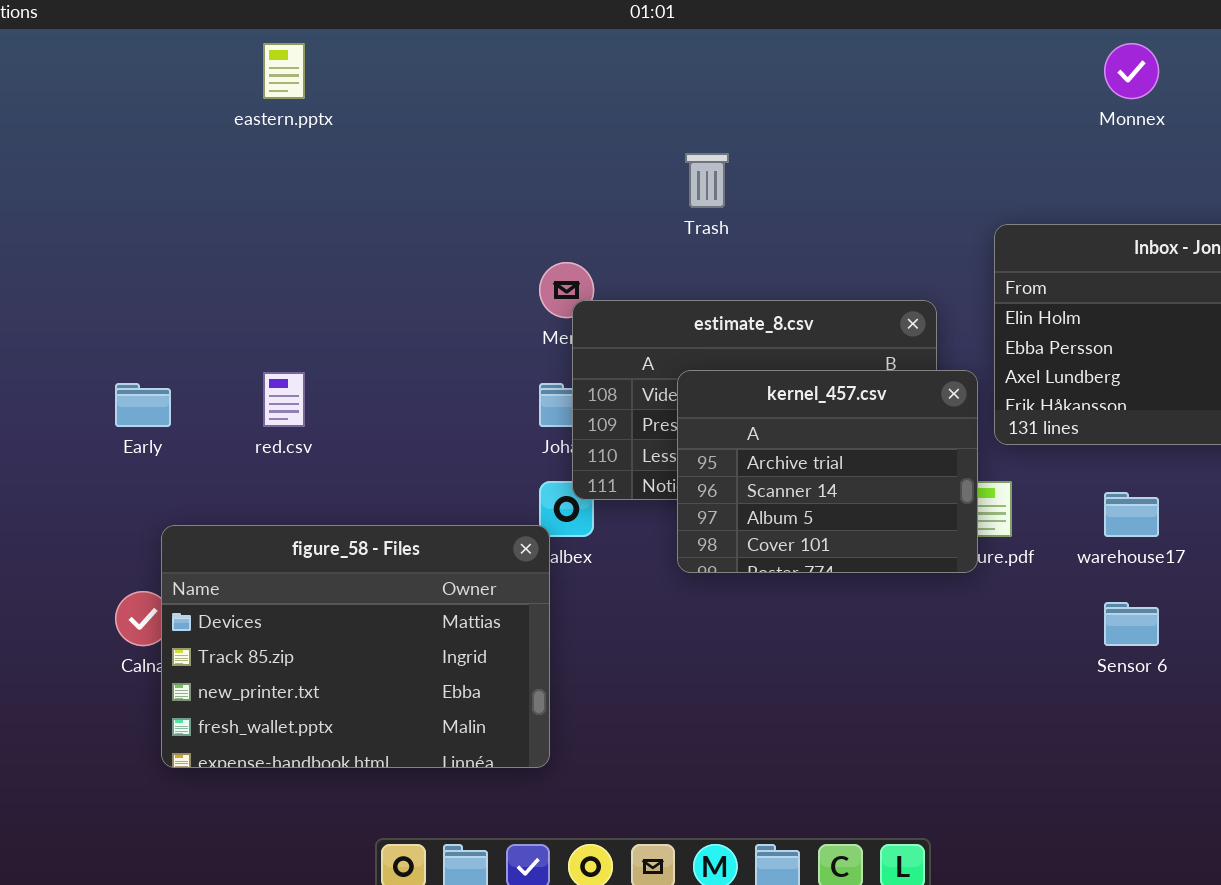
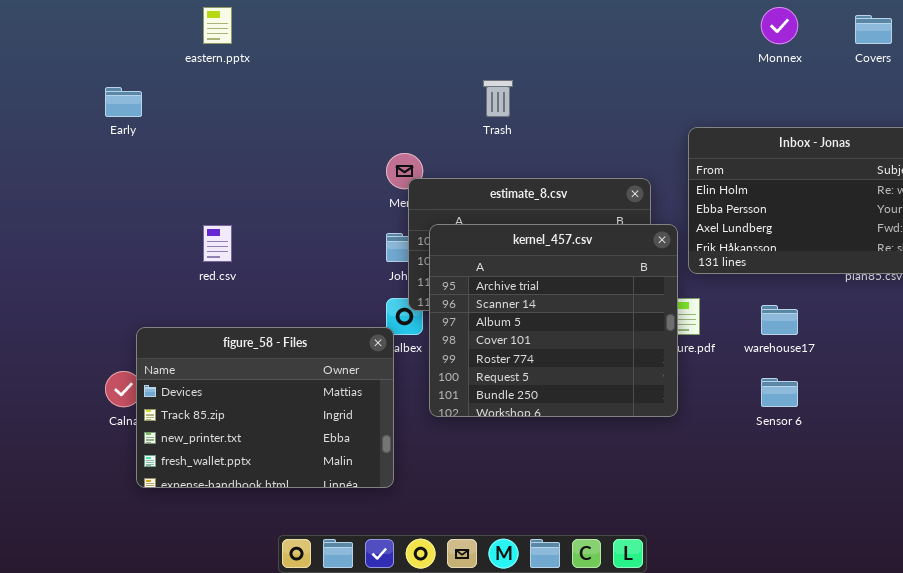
kernel_457.csv: [677,370,978,573] -> [429,224,678,417], resized
Early: [115,383,171,427] -> [105,87,142,117], moved

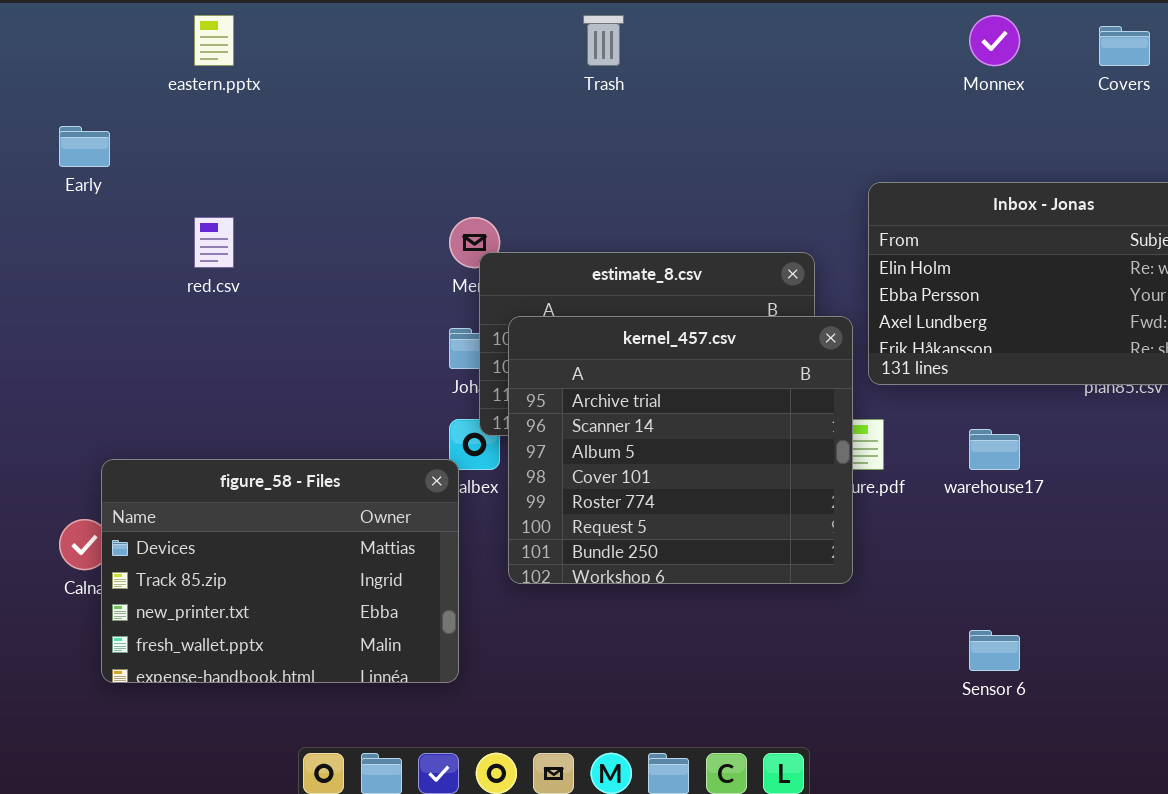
Trash: [483,80,513,117] -> [583,15,624,66], moved
red.csv: [203,225,232,262] -> [194,217,234,268], moved
Sensor 6: [761,378,798,407] -> [969,630,1020,671], moved

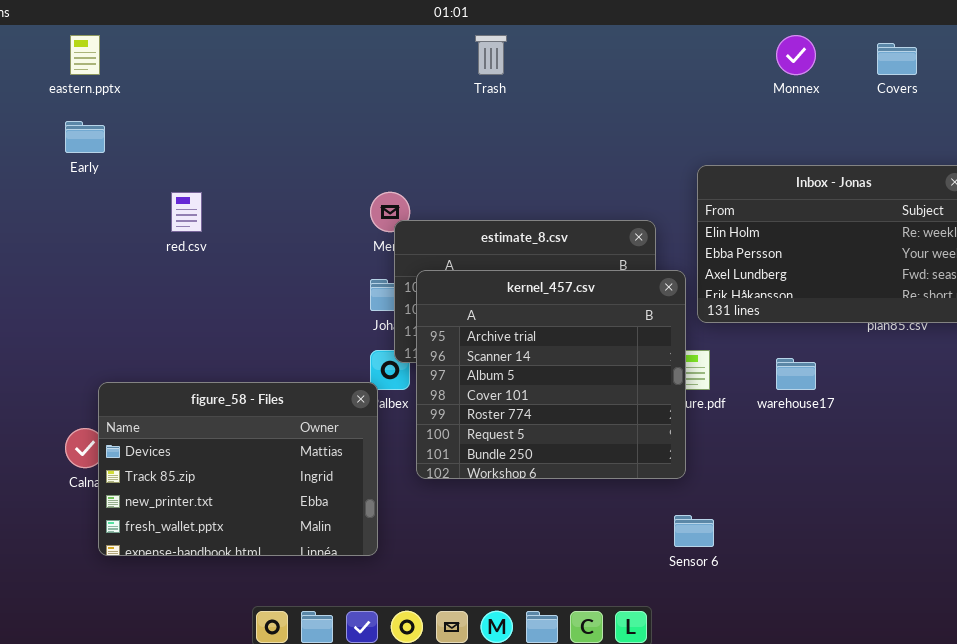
eastern.pptx: [194,15,234,66] -> [70,35,100,75], moved
Sensor 6: [969,630,1020,671] -> [674,515,714,547], moved

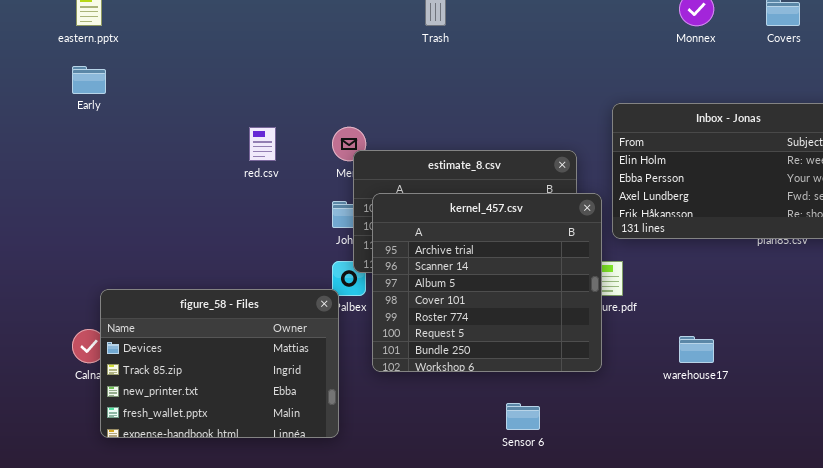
red.csv: [171,192,202,232] -> [249,127,276,161], moved
warehouse17: [776,358,816,390] -> [679,336,714,363], moved
Sensor 6: [674,515,714,547] -> [506,403,540,430], moved

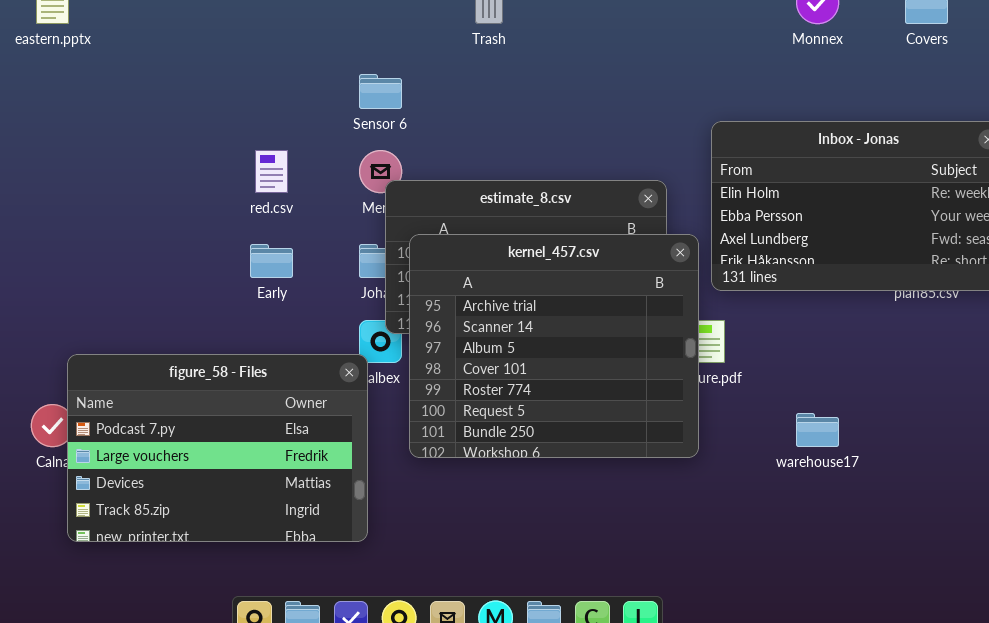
Early: [72,66,106,94] -> [250,244,293,278], moved
figure_58 - Files: [100,289,339,438] -> [67,354,368,542], scrolled up 2 rows
Sensor 6: [506,403,540,430] -> [359,74,402,109], moved

